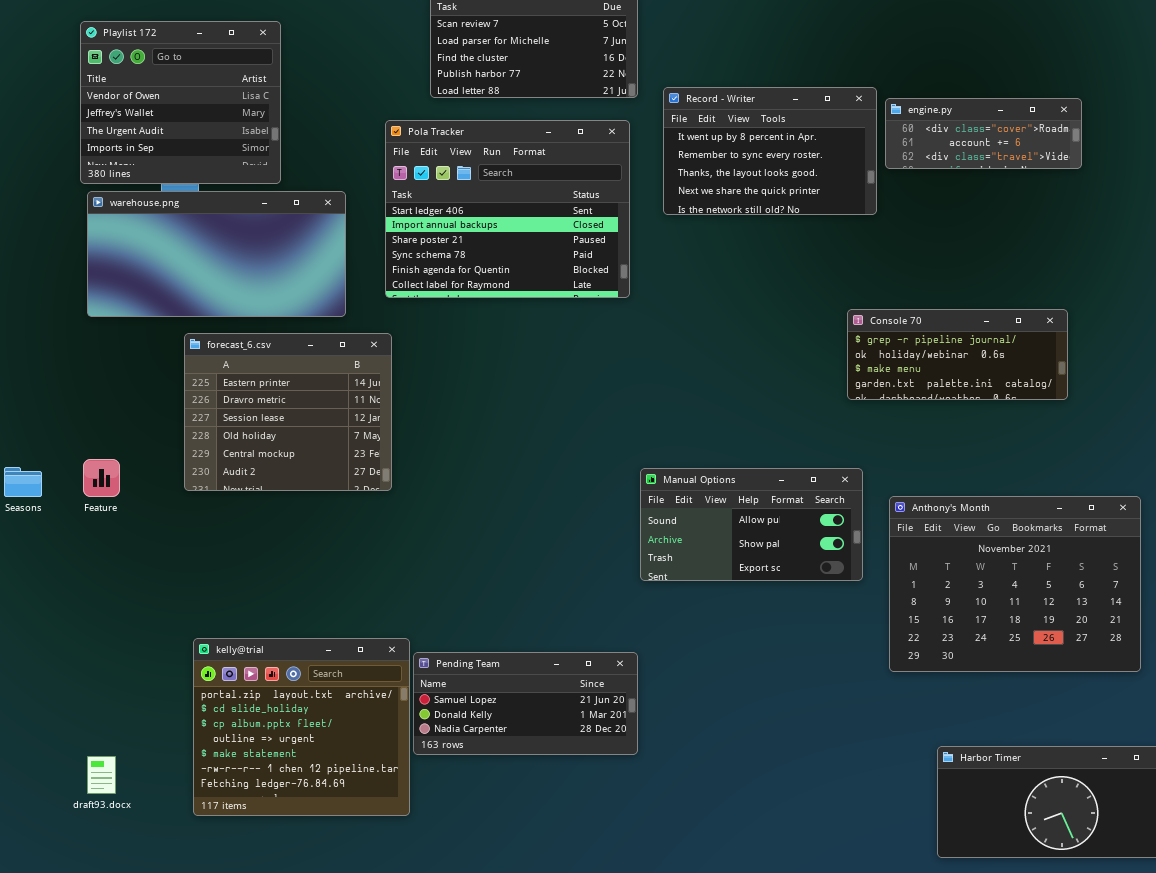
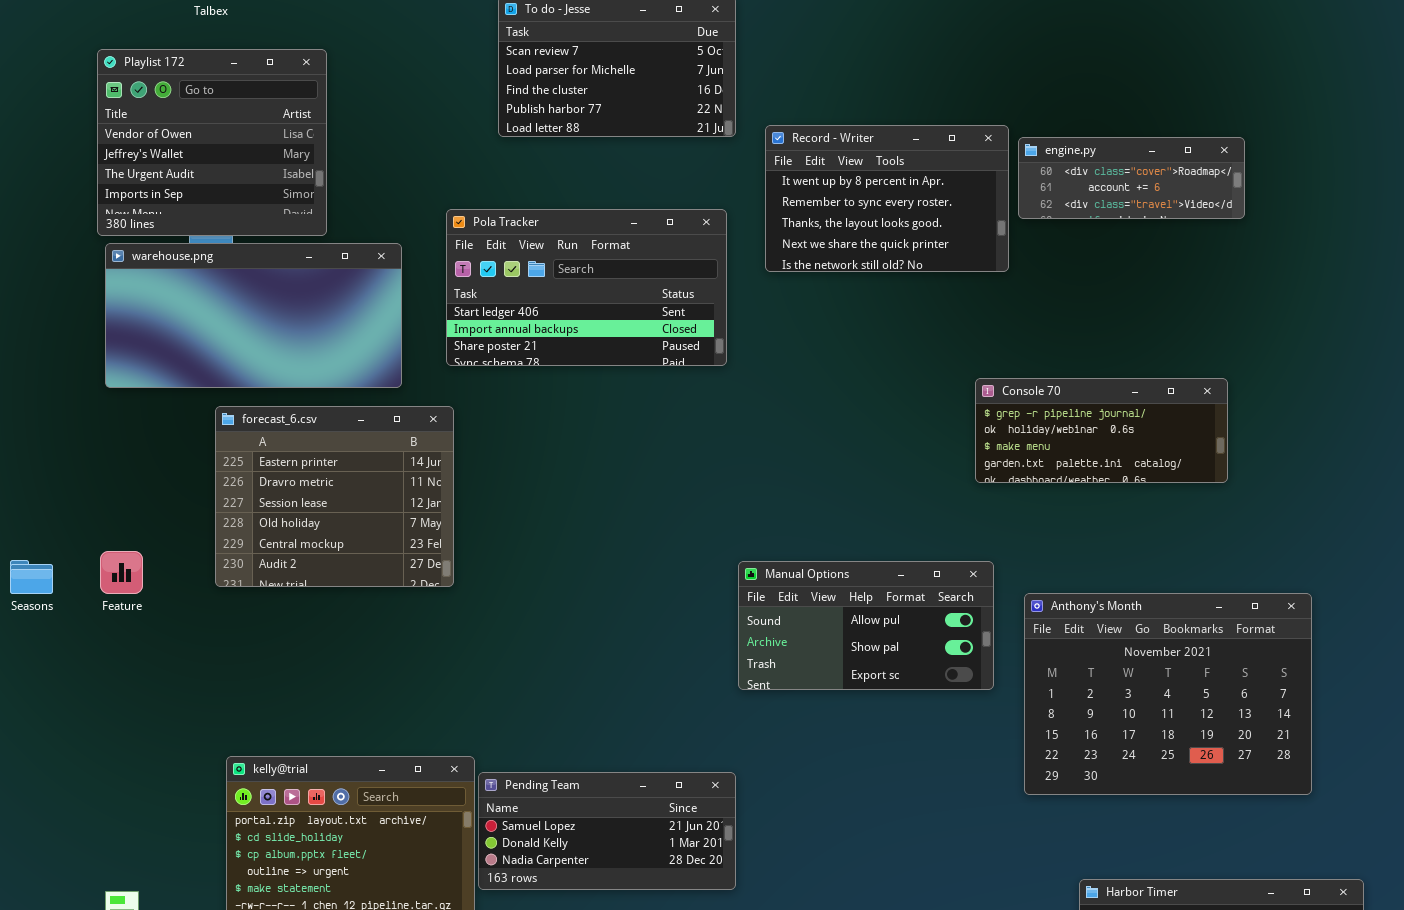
Pola Tracker: [385,120,630,298] -> [446,209,727,366], resized

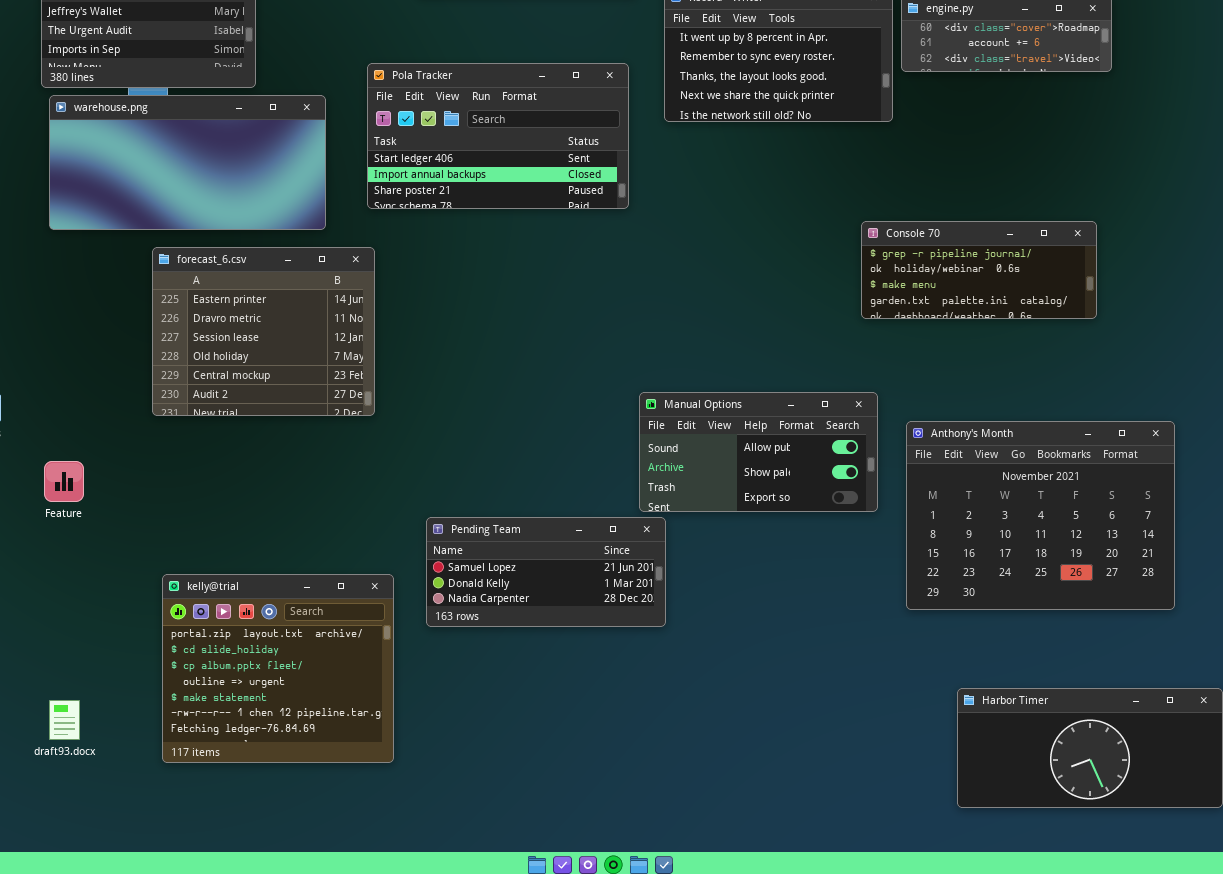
Feature: [100,551,143,594] -> [44,461,84,502], moved
Pending Team: [478,772,736,890] -> [426,517,666,627], moved

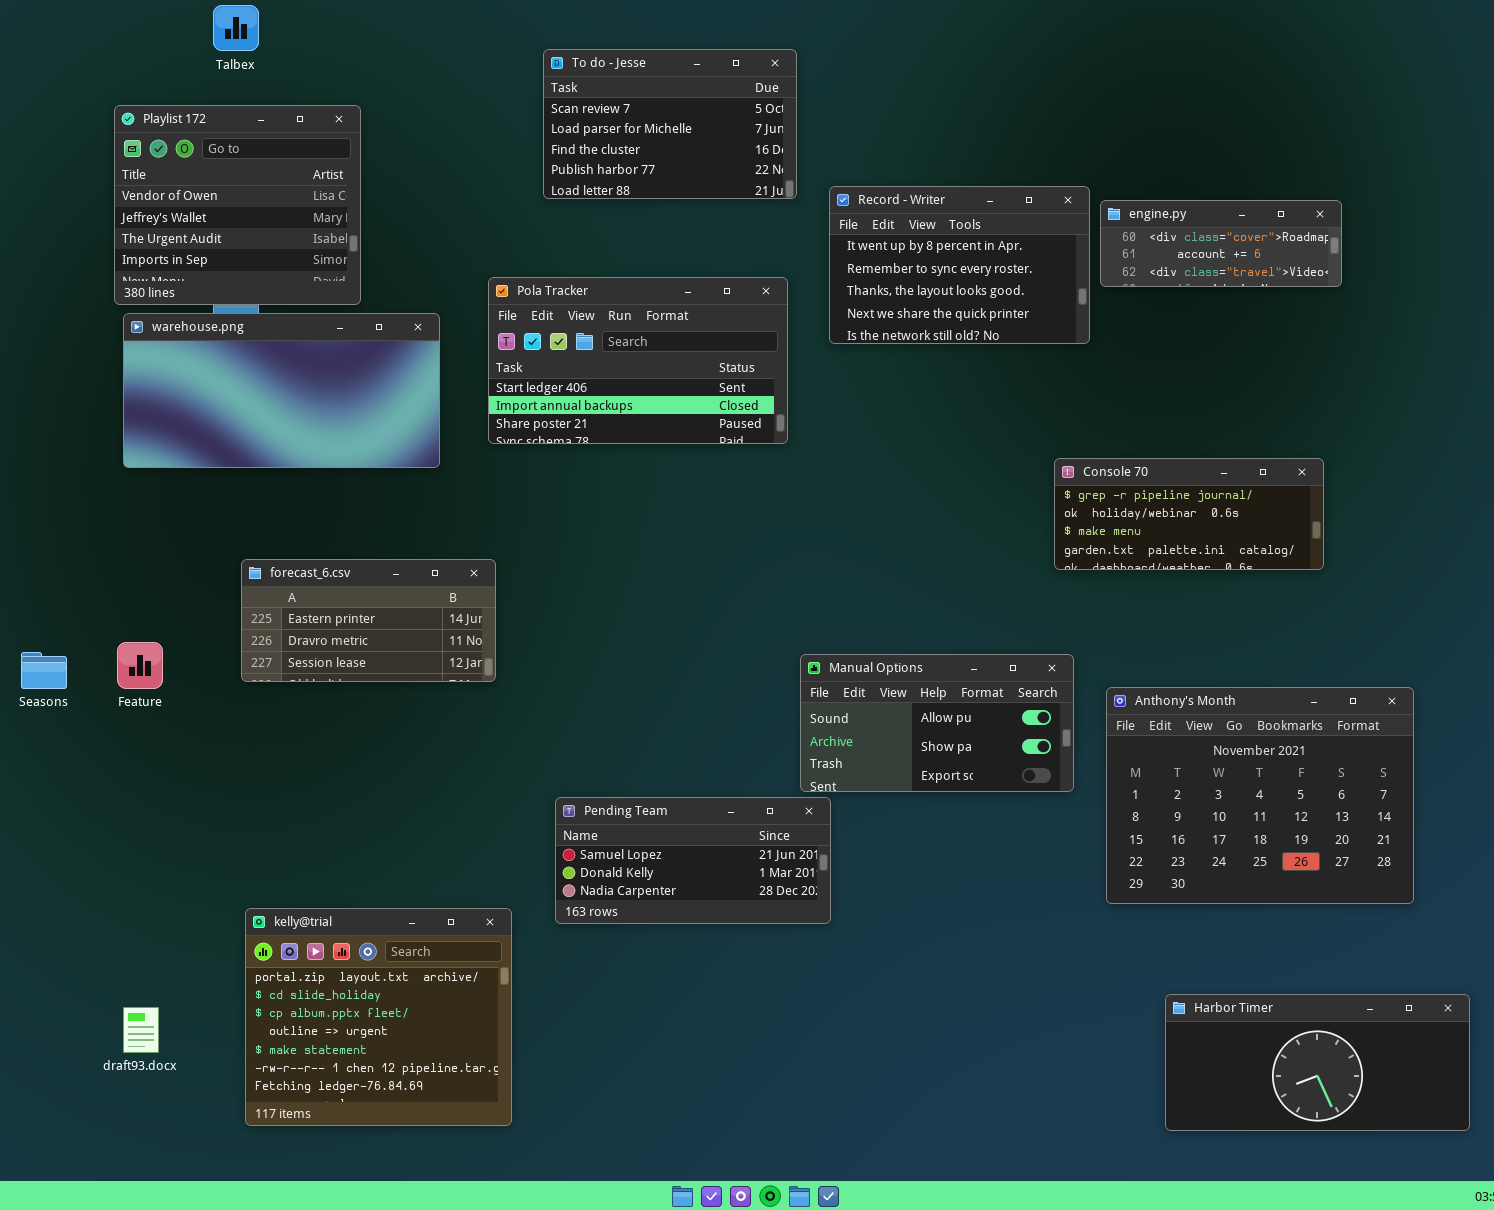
forecast_6.csv: [152,247,375,416] -> [241,559,496,682], resized
Feature: [44,461,84,502] -> [117,642,163,689], moved
kelly@trial: [162,574,394,763] -> [245,908,512,1126], moved

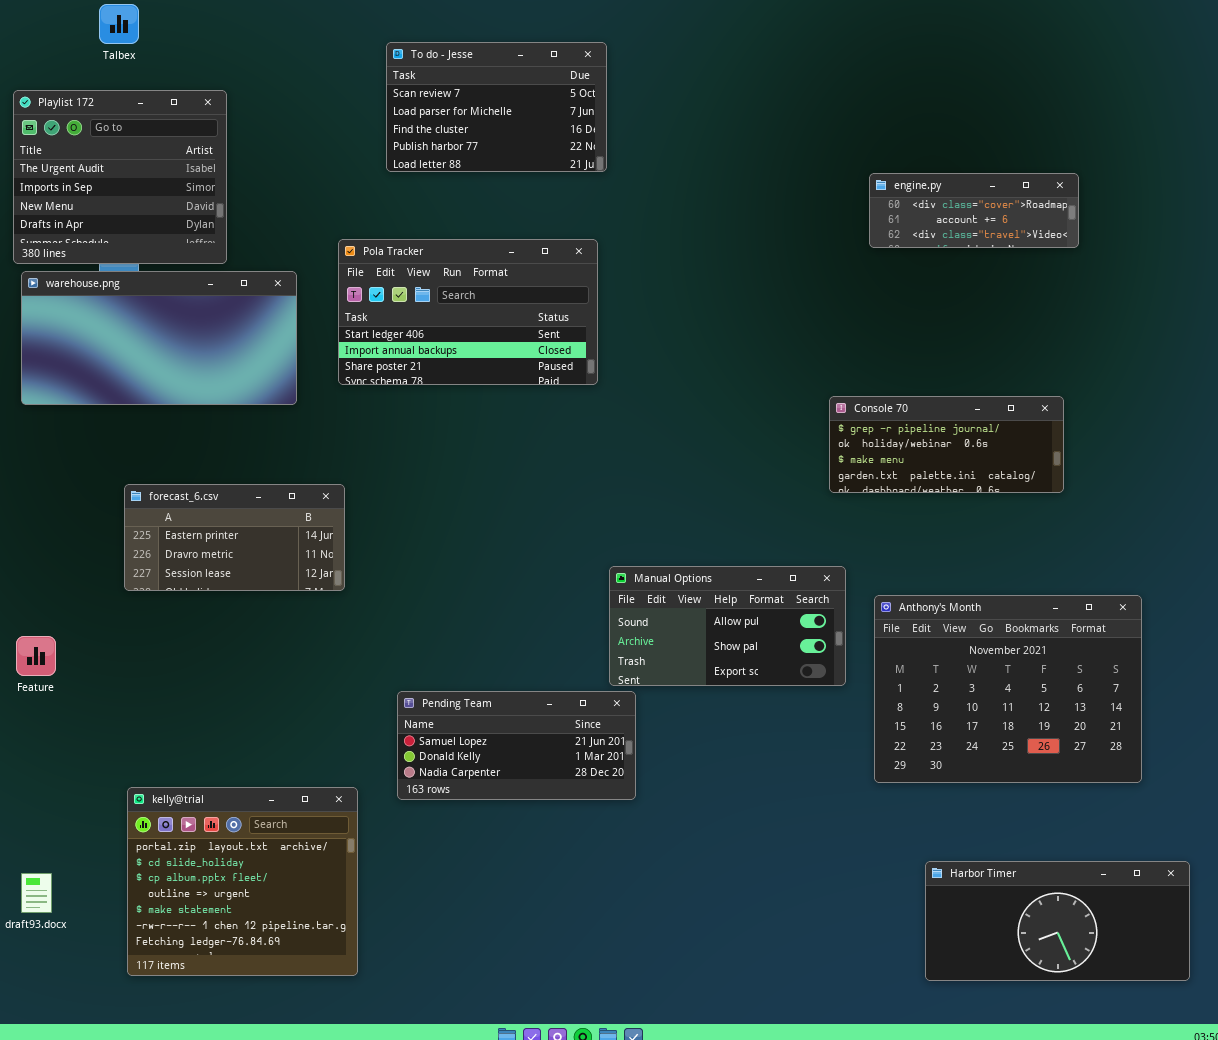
Playlist 172: [114,105,361,305] -> [13,90,227,264], scrolled down 2 rows
Record - Writer: [829,186,1090,344] -> none, closed
Feature: [117,642,163,689] -> [16,636,56,676], moved

